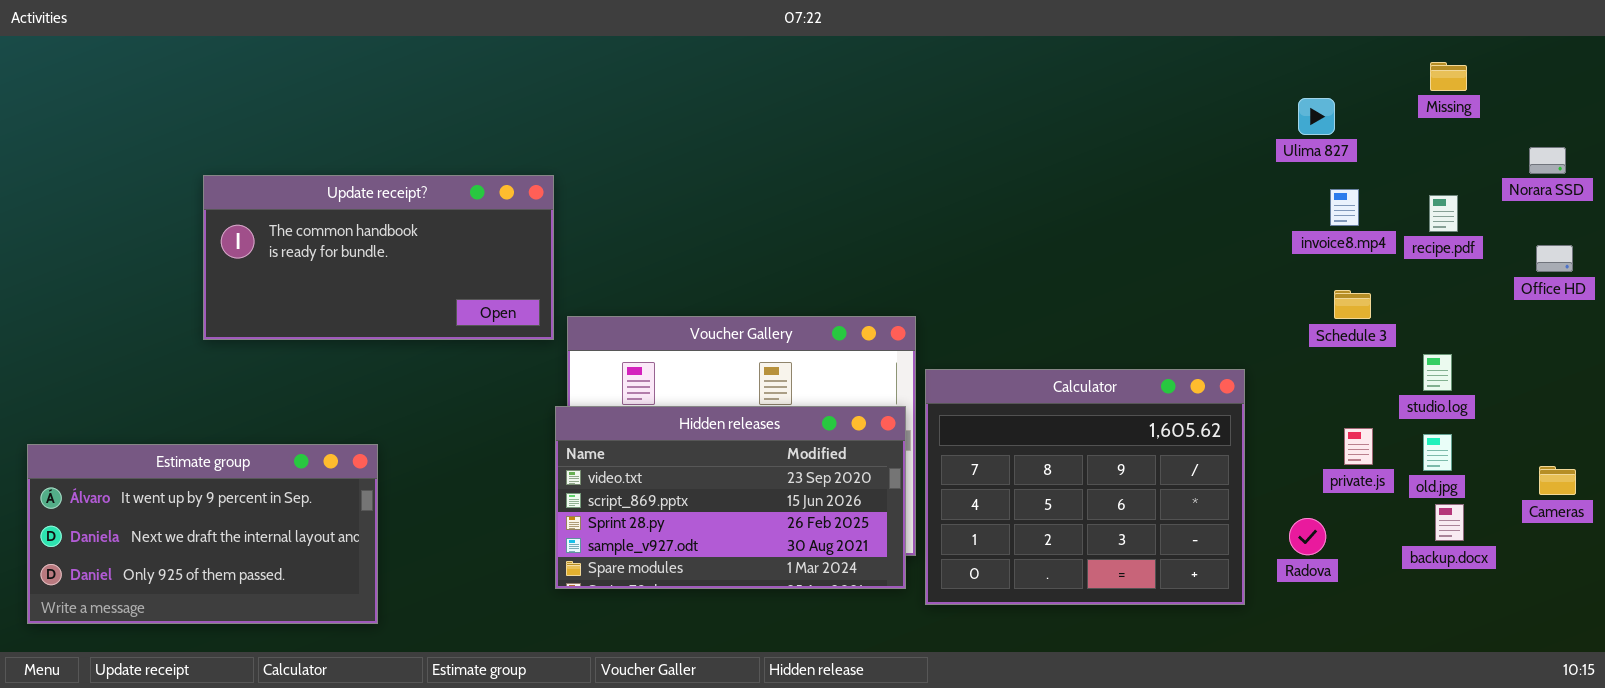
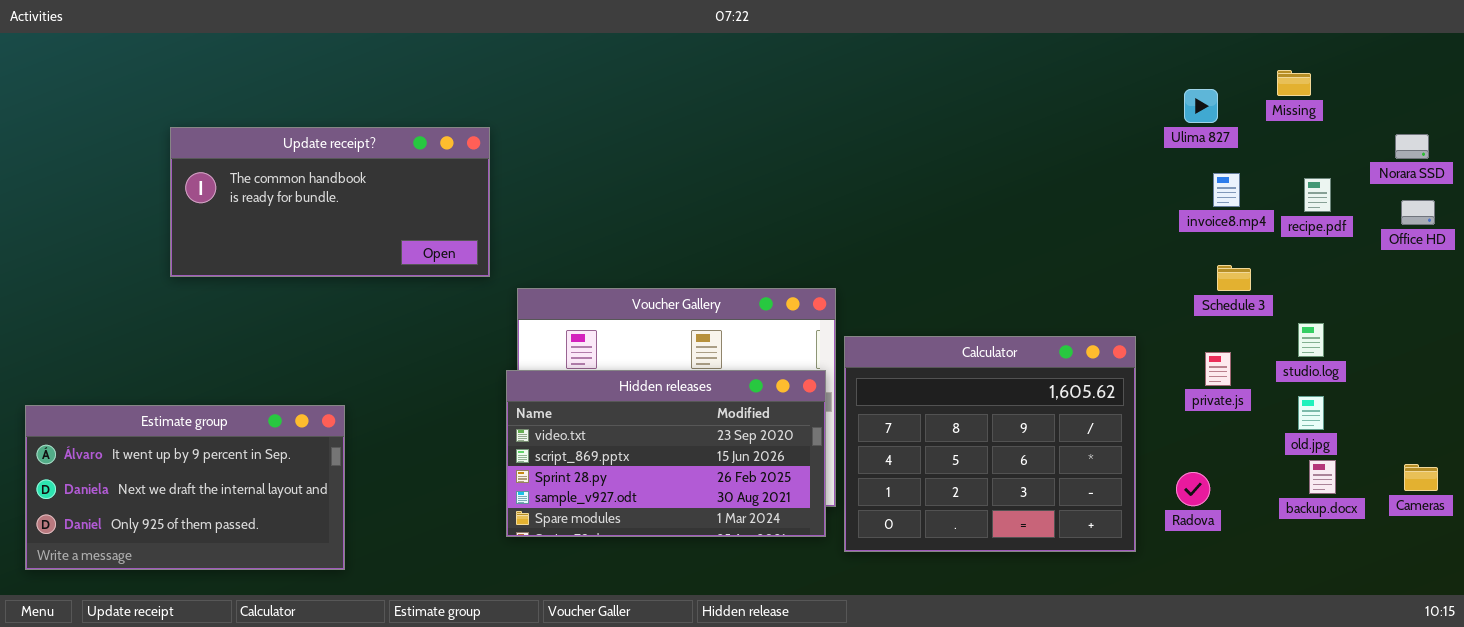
Missing: [1430,62,1467,91] -> [1277,70,1311,96], moved
Update receipt?: [203,175,554,340] -> [170,127,490,277], moved
Office HD: [1536,245,1573,272] -> [1401,200,1435,225], moved
private.js: [1344,428,1373,465] -> [1205,352,1231,386], moved
Cameras: [1539,466,1576,495] -> [1404,464,1438,491], moved

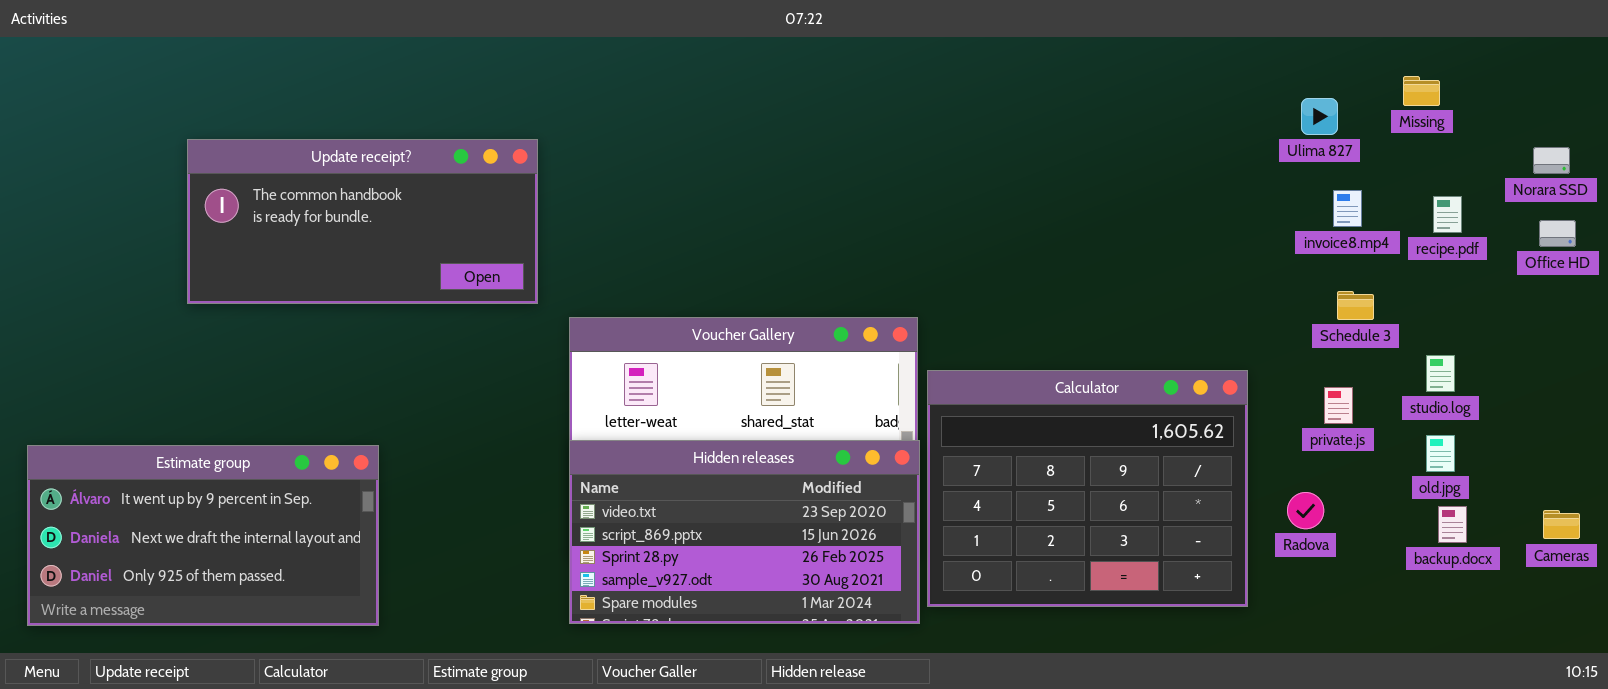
Hidden releases: [506,370,826,537] -> [569,440,920,624], moved
Radova: [1176,472,1210,506] -> [1287,492,1324,529], moved

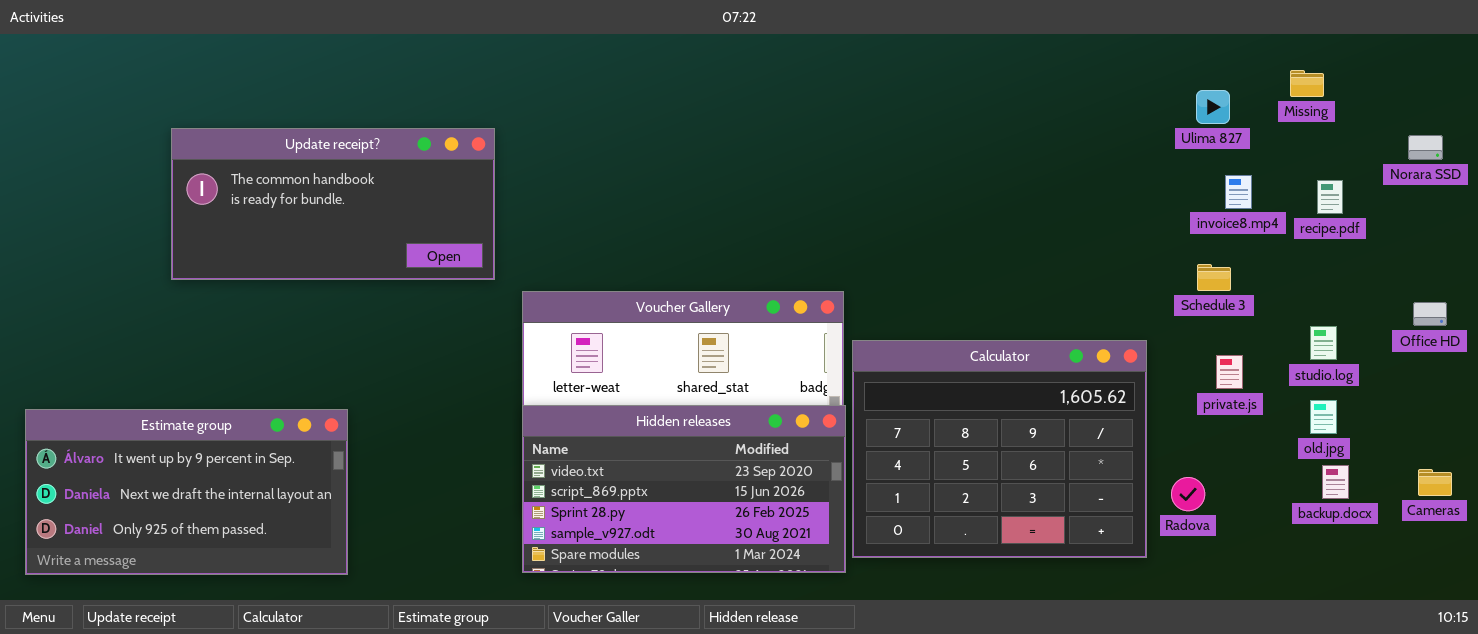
Office HD: [1539,220,1576,247] -> [1413,302,1447,326], moved
Schedule 3: [1337,291,1374,320] -> [1197,264,1231,291], moved
Radova: [1287,492,1324,529] -> [1171,477,1205,511], moved

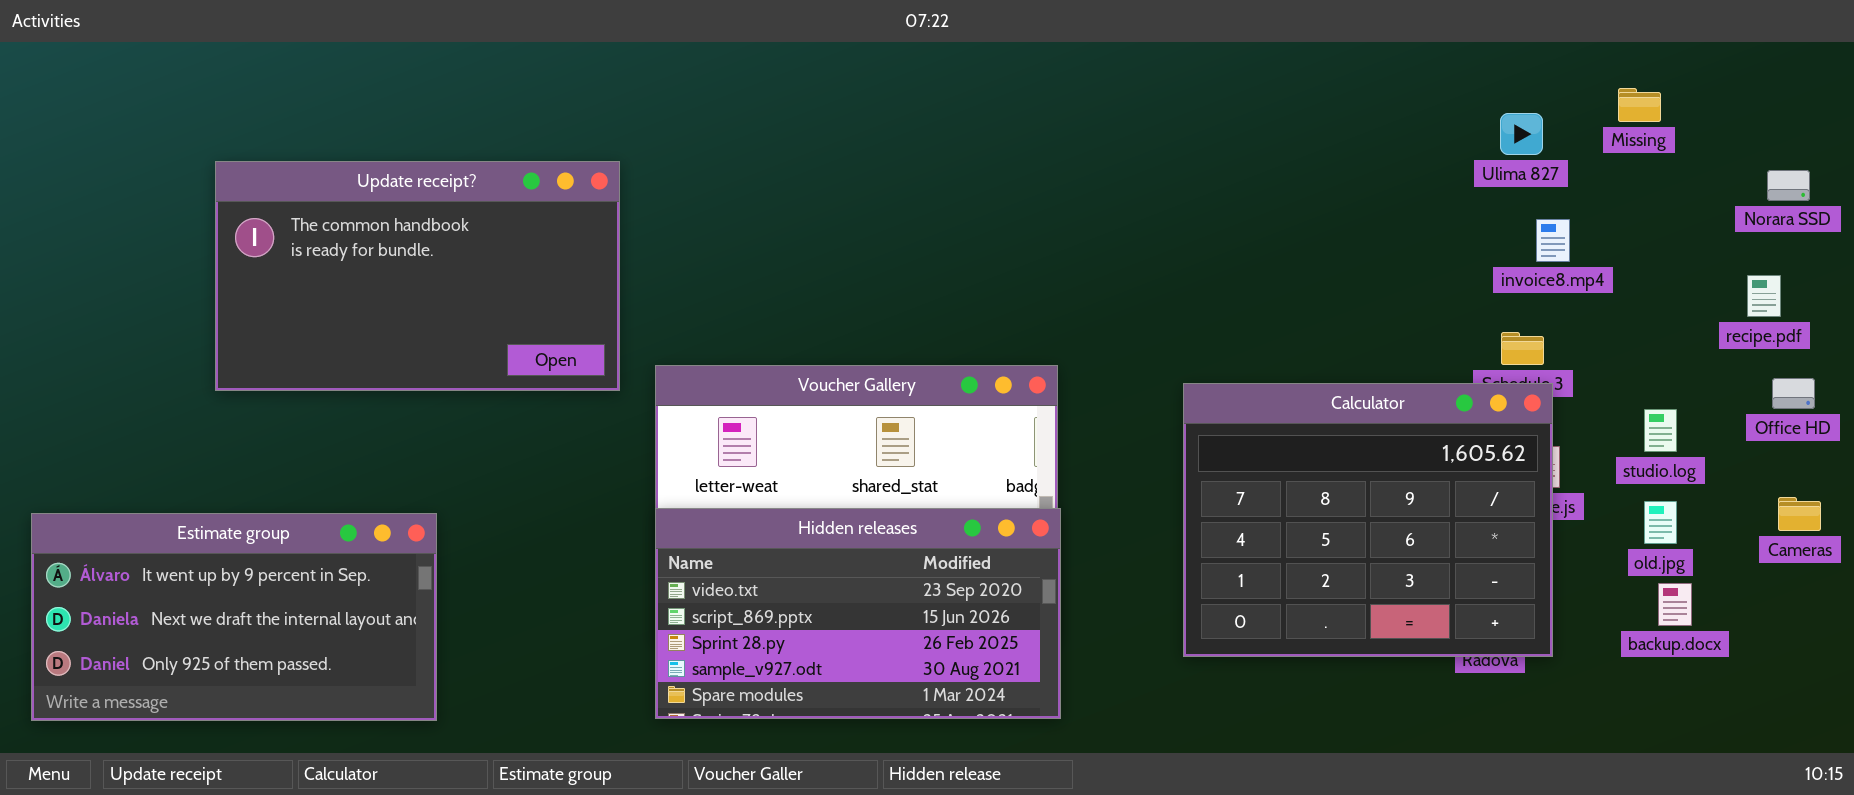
Update receipt?: [171,128,495,280] -> [215,161,620,391], resized
recipe.pdf: [1317,180,1343,214] -> [1747,275,1781,317], moved
Calculator: [852,340,1147,558] -> [1183,383,1553,657], moved
Cameras: [1418,469,1452,496] -> [1778,497,1821,531], moved

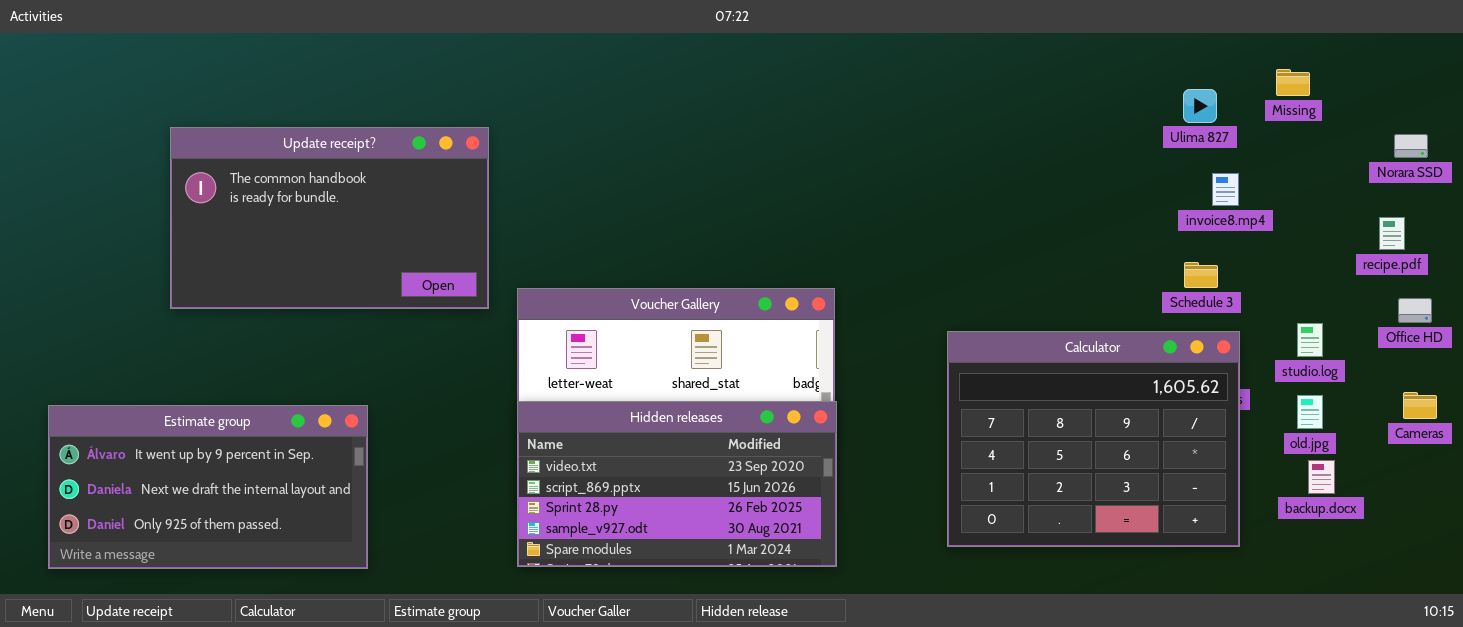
Calculator: [1183,383,1553,657] -> [947,331,1240,547], moved
Estimate group: [31,513,437,721] -> [48,405,368,569], moved

